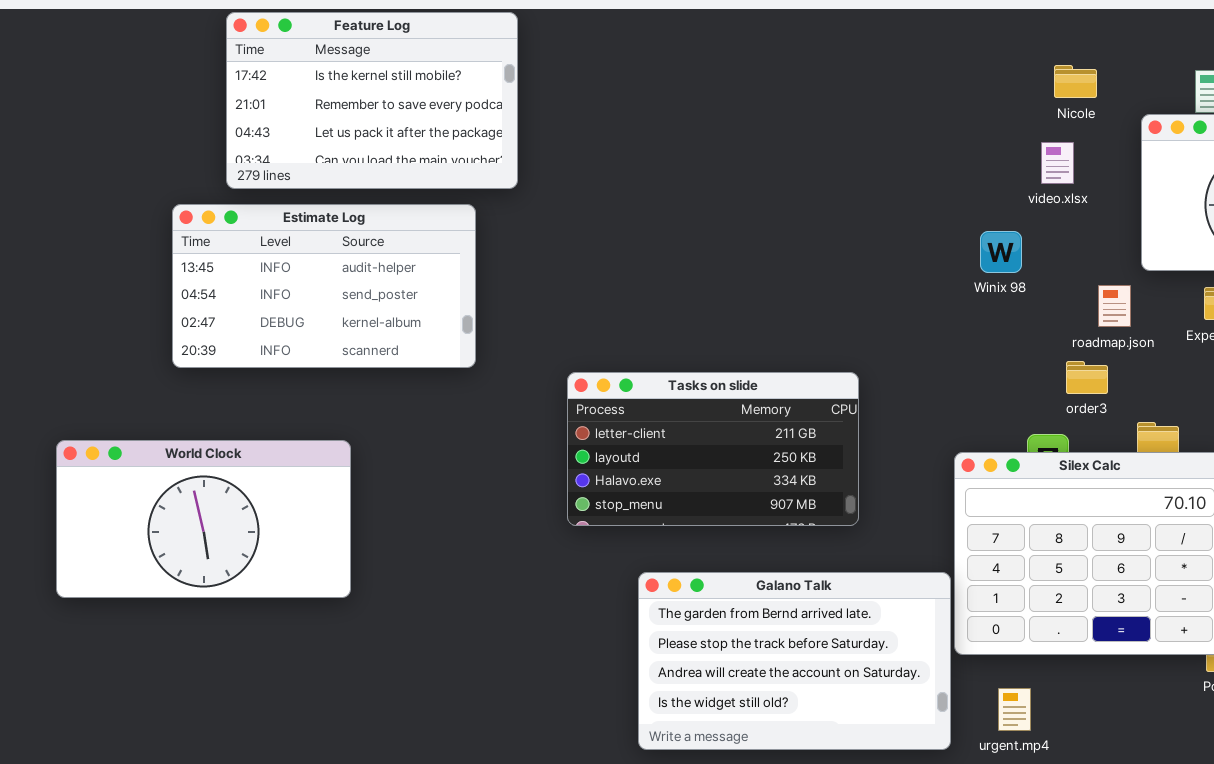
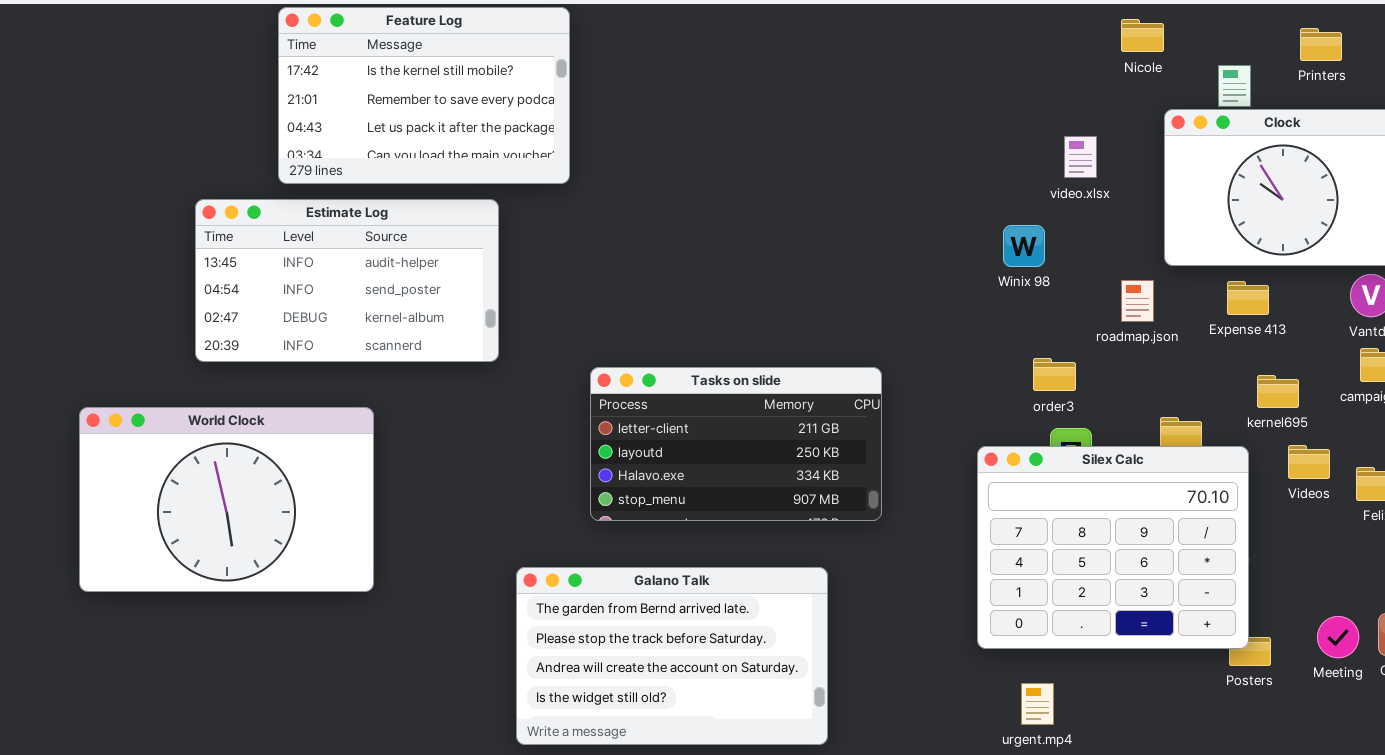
Feature Log: [226,12,518,189] -> [278,7,570,184], moved
Nicole: [1054,65,1097,98] -> [1121,19,1164,52], moved
order3: [1066,361,1108,394] -> [1033,358,1076,391], moved
World Clock: [56,440,351,598] -> [79,407,374,592], resized
Galano Talk: [638,572,951,750] -> [516,567,828,745], moved

